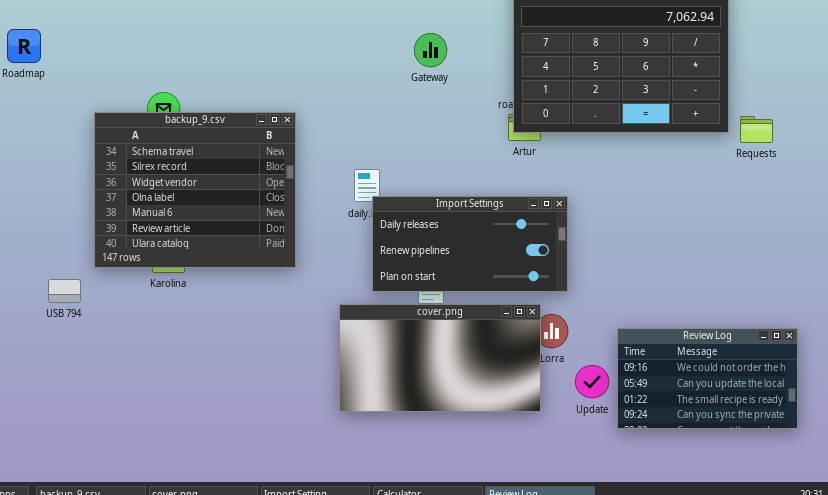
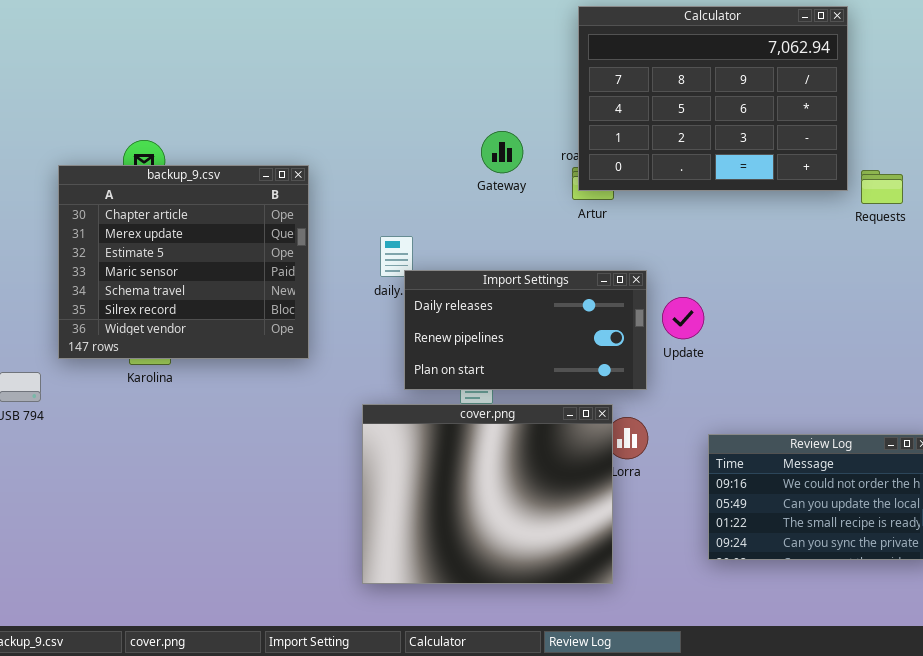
Gateway: [414,33,447,67] -> [481,131,523,173], moved
backup_9.csv: [94,112,296,268] -> [58,165,309,359], scrolled up 4 rows
cover.png: [339,304,541,412] -> [362,404,613,584], resized
Update: [575,365,609,398] -> [662,297,704,339], moved

